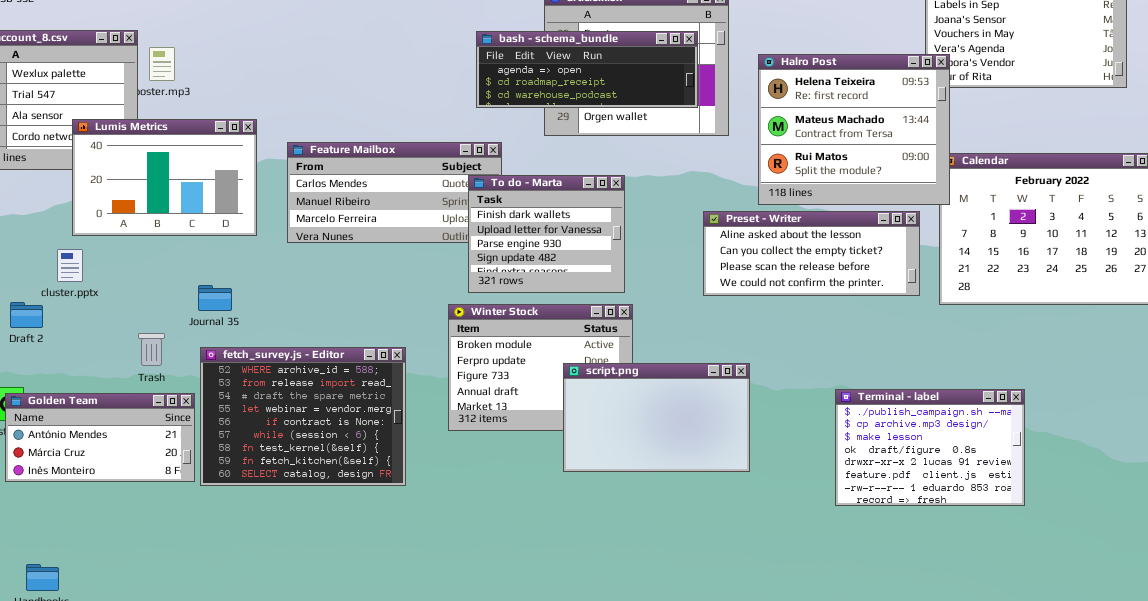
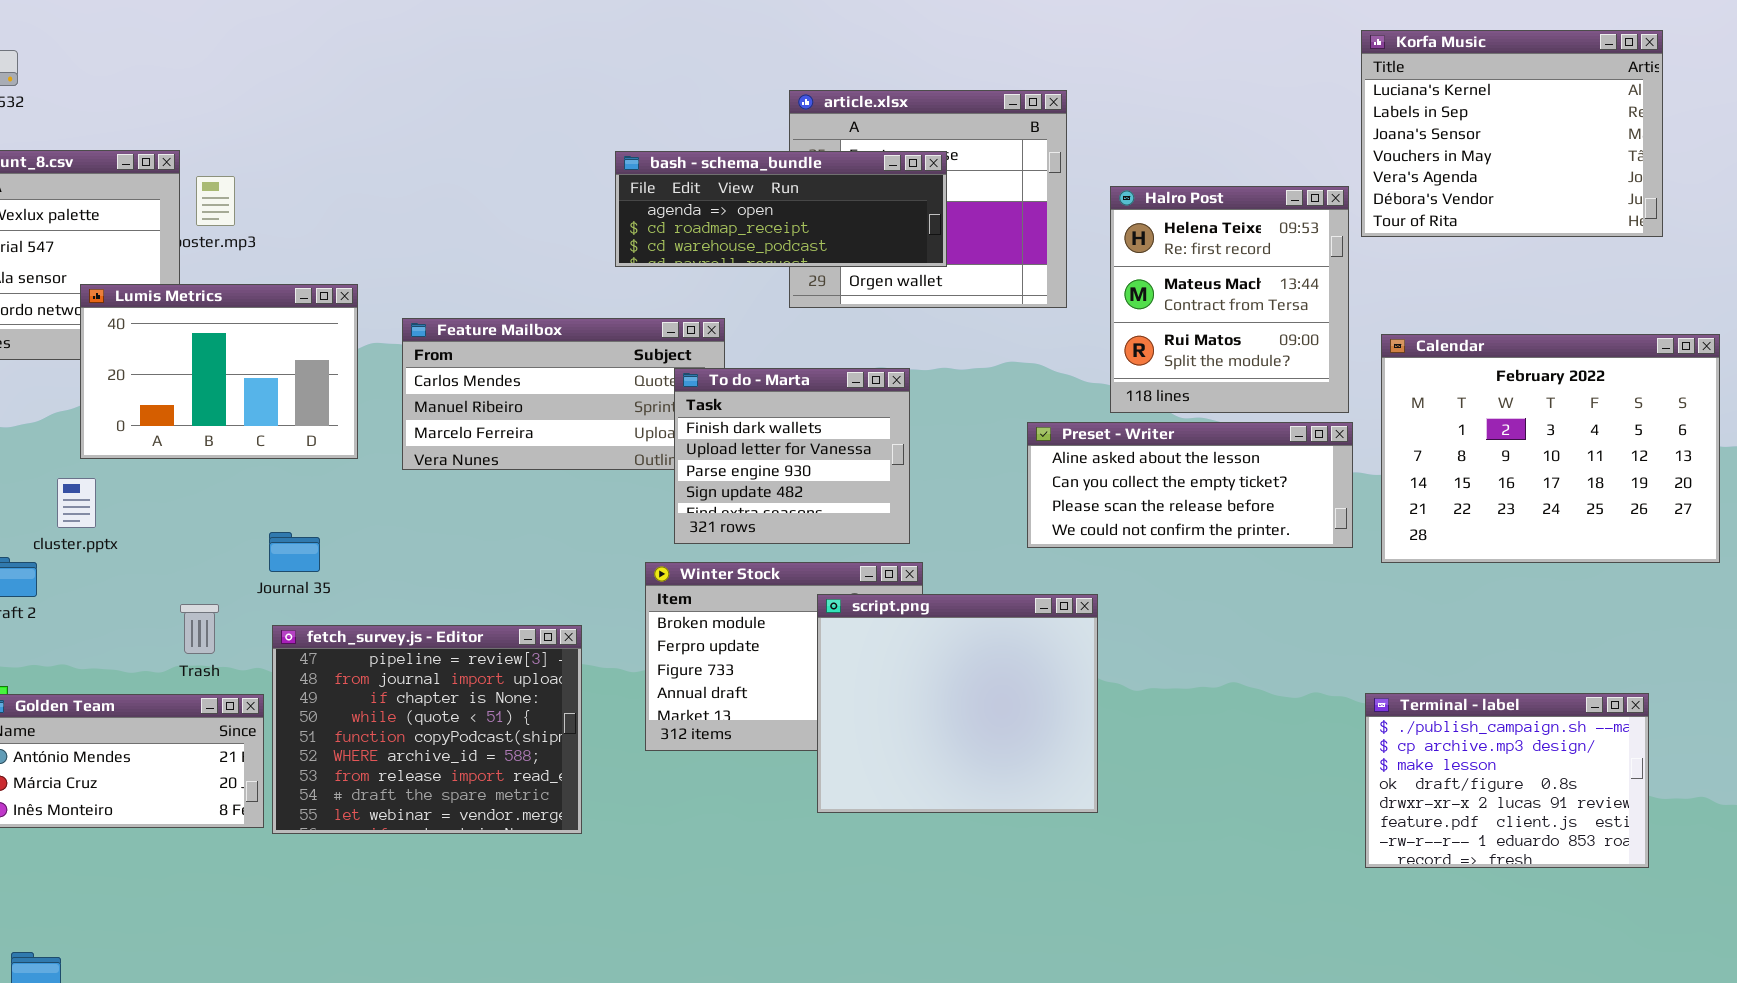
bash - schema_bundle: [476,31,698,108] -> [615,151,947,267], moved
Halro Post: [758,54,950,205] -> [1110,186,1349,413], resized
fetch_survey.js - Editor: [200,347,406,486] -> [272,625,582,834], scrolled up 5 rows
script.png: [563,363,750,472] -> [817,594,1098,813], resized
Terminal - label: [835,389,1025,506] -> [1365,693,1649,868], moved

